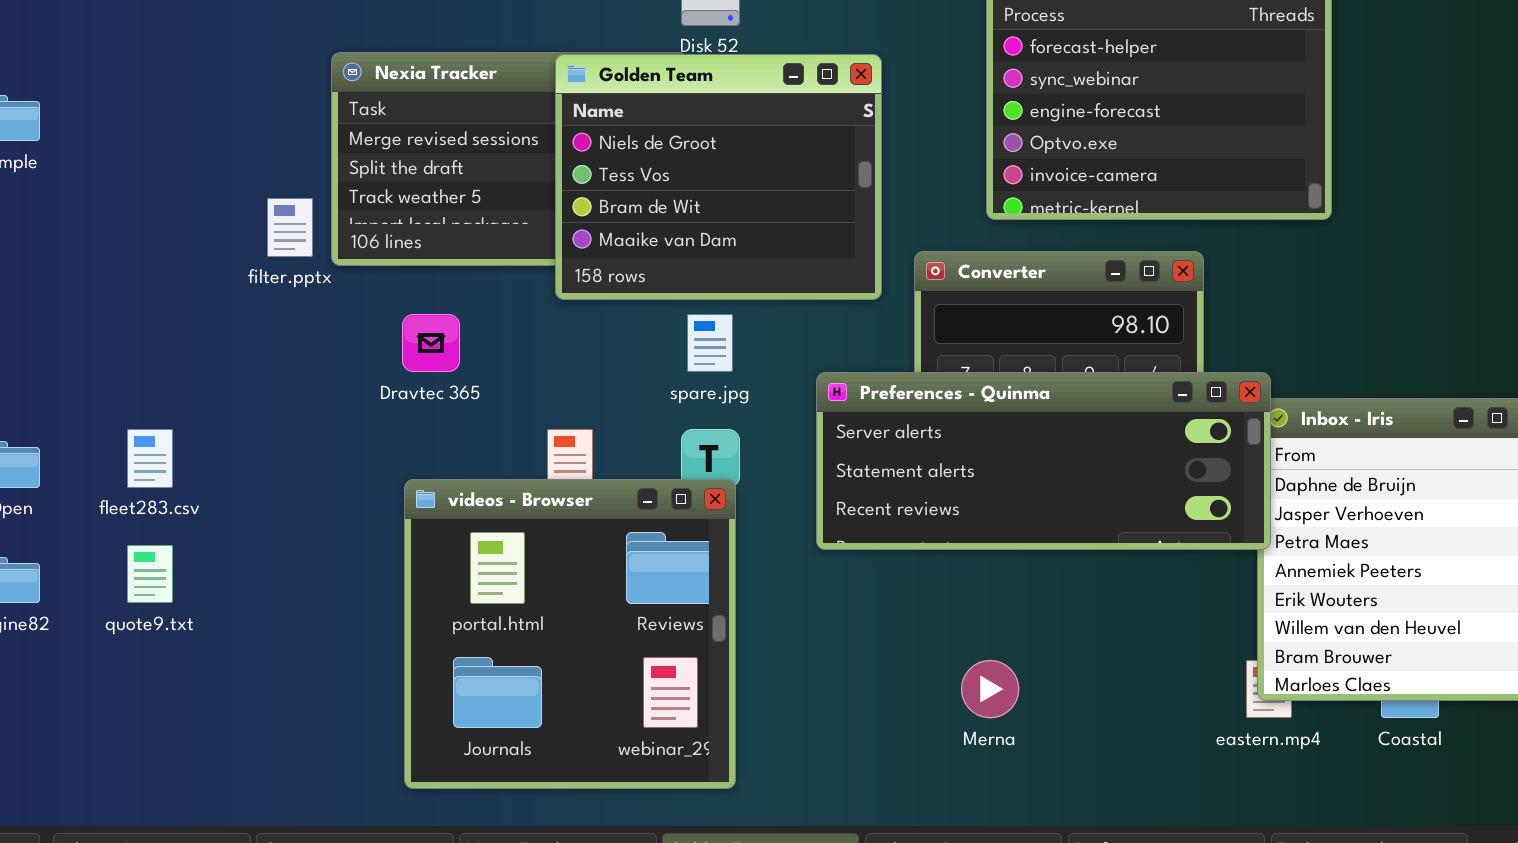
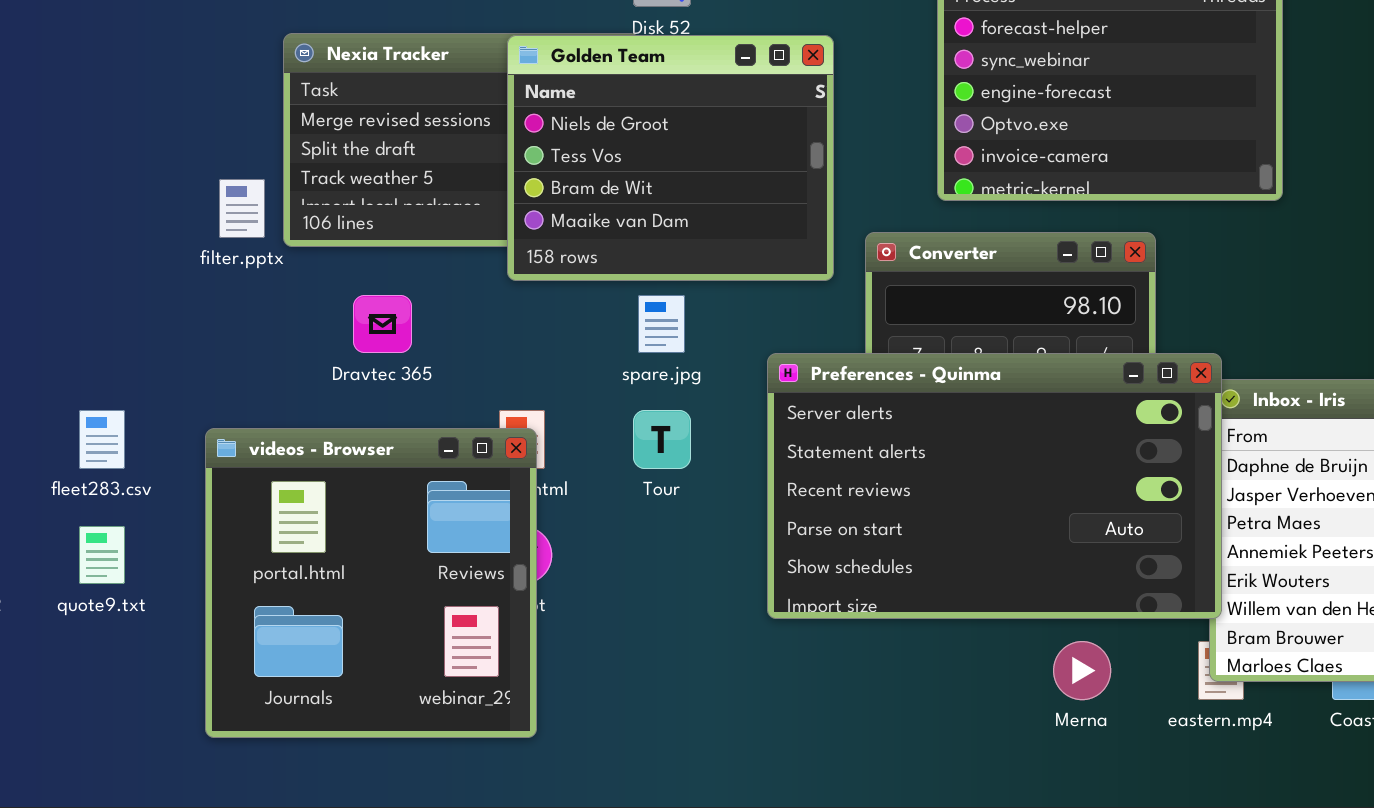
Preferences - Quinma: [816,372,1271,550] -> [767,353,1222,619], resized
videos - Browser: [404,479,736,789] -> [205,428,537,738], moved
Merna: [961,660,1019,718] -> [1053,641,1111,700], moved

